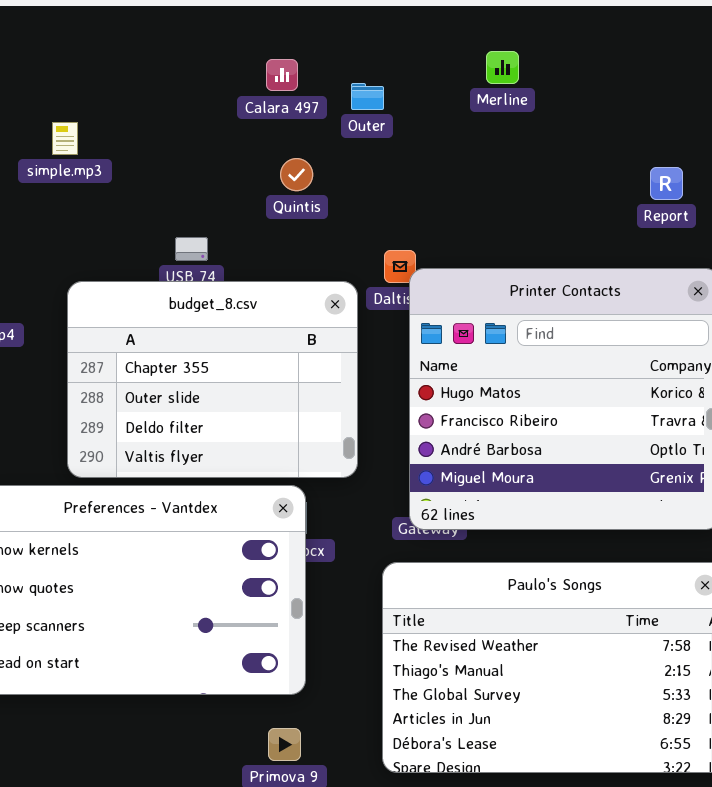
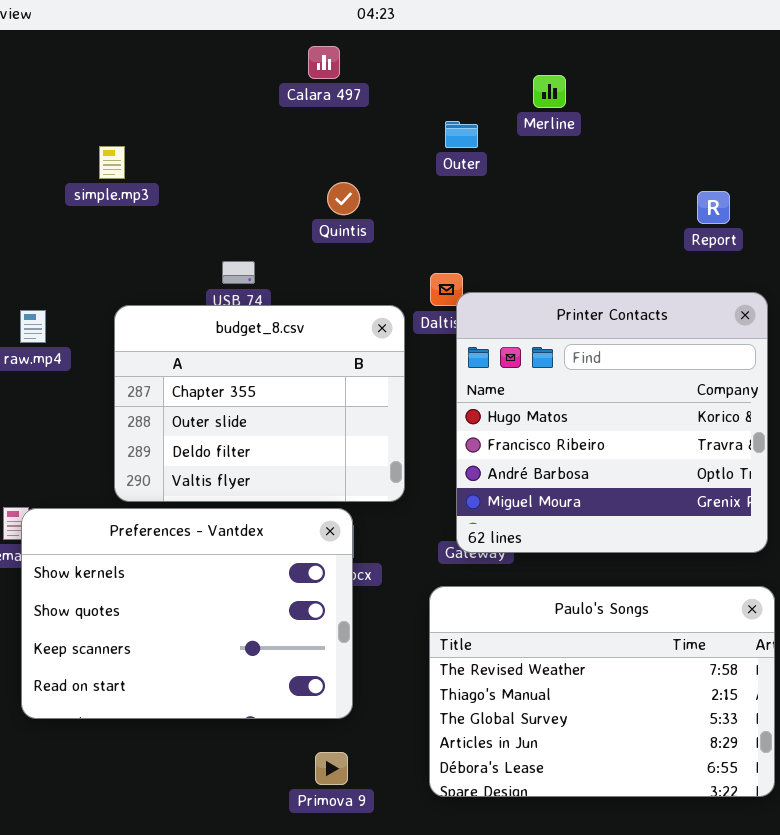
Calara 497: [266,59,298,91] -> [308,46,340,79], moved
Outer: [351,83,384,110] -> [445,121,478,148], moved

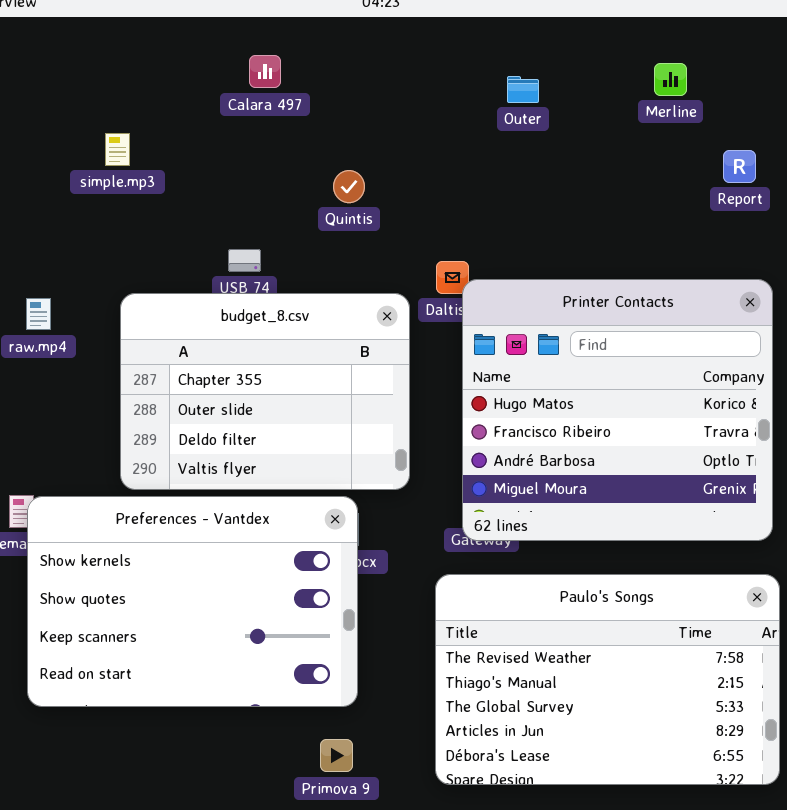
Calara 497: [308,46,340,79] -> [249,55,281,88], moved
Merline: [533,75,566,108] -> [654,63,687,96], moved
Outer: [445,121,478,148] -> [507,76,539,103], moved
Report: [697,191,730,224] -> [723,150,756,183], moved

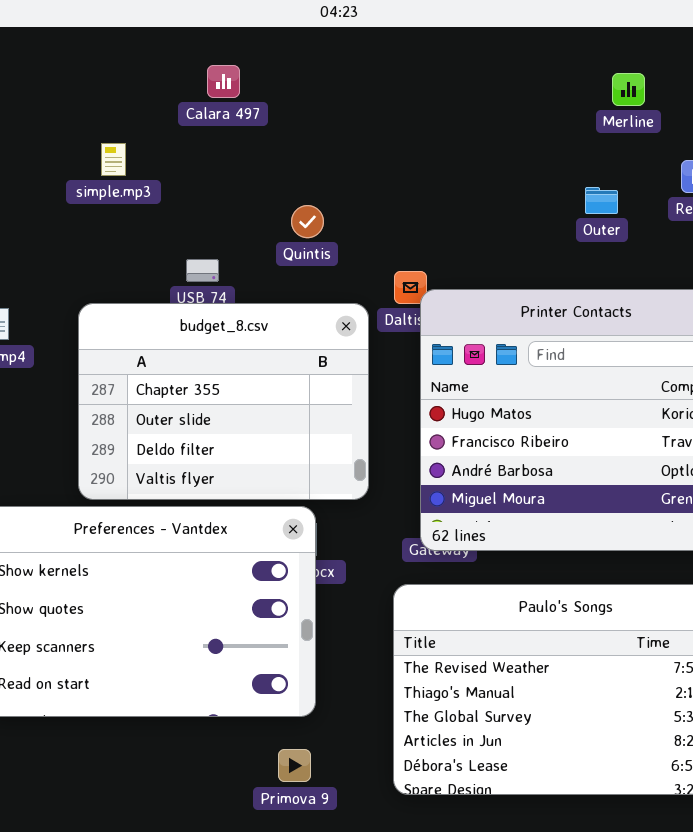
Outer: [507,76,539,103] -> [585,187,618,214], moved
simple.mp3: [105,133,130,166] -> [101,143,126,176], moved
Quintis: [333,170,365,203] -> [291,205,324,238], moved

